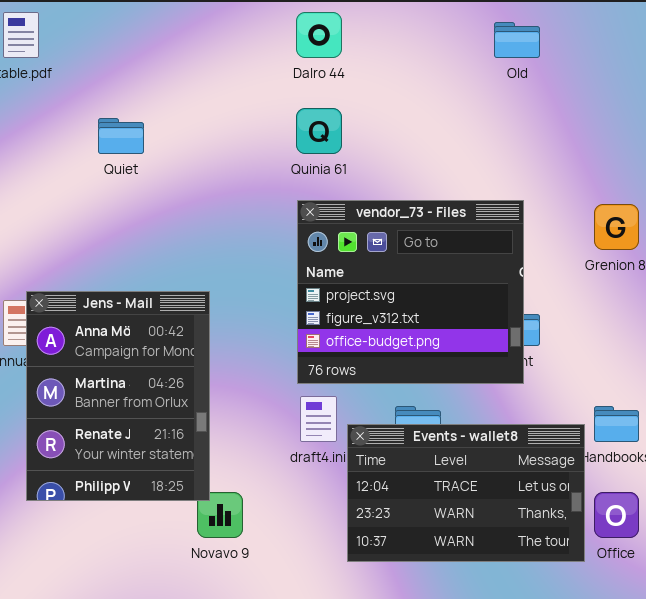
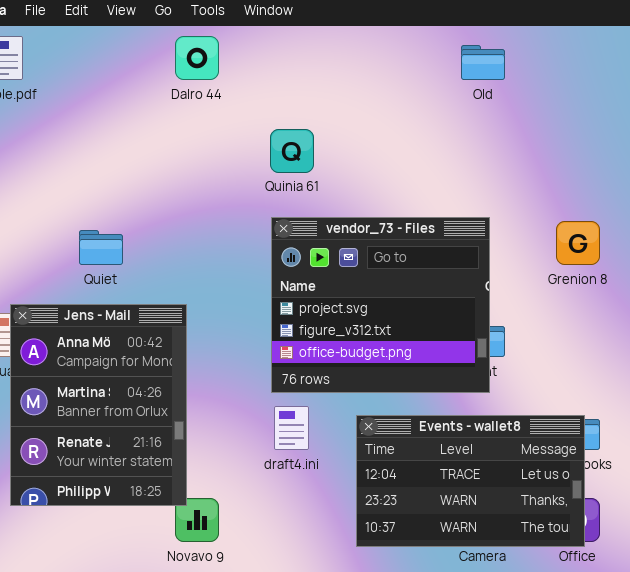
Dalro 44: [296,12,342,58] -> [175,36,219,80], moved
Quiet: [98,118,144,154] -> [79,230,123,265], moved
Events - wallet8: [347,424,585,562] -> [356,415,585,547], moved

